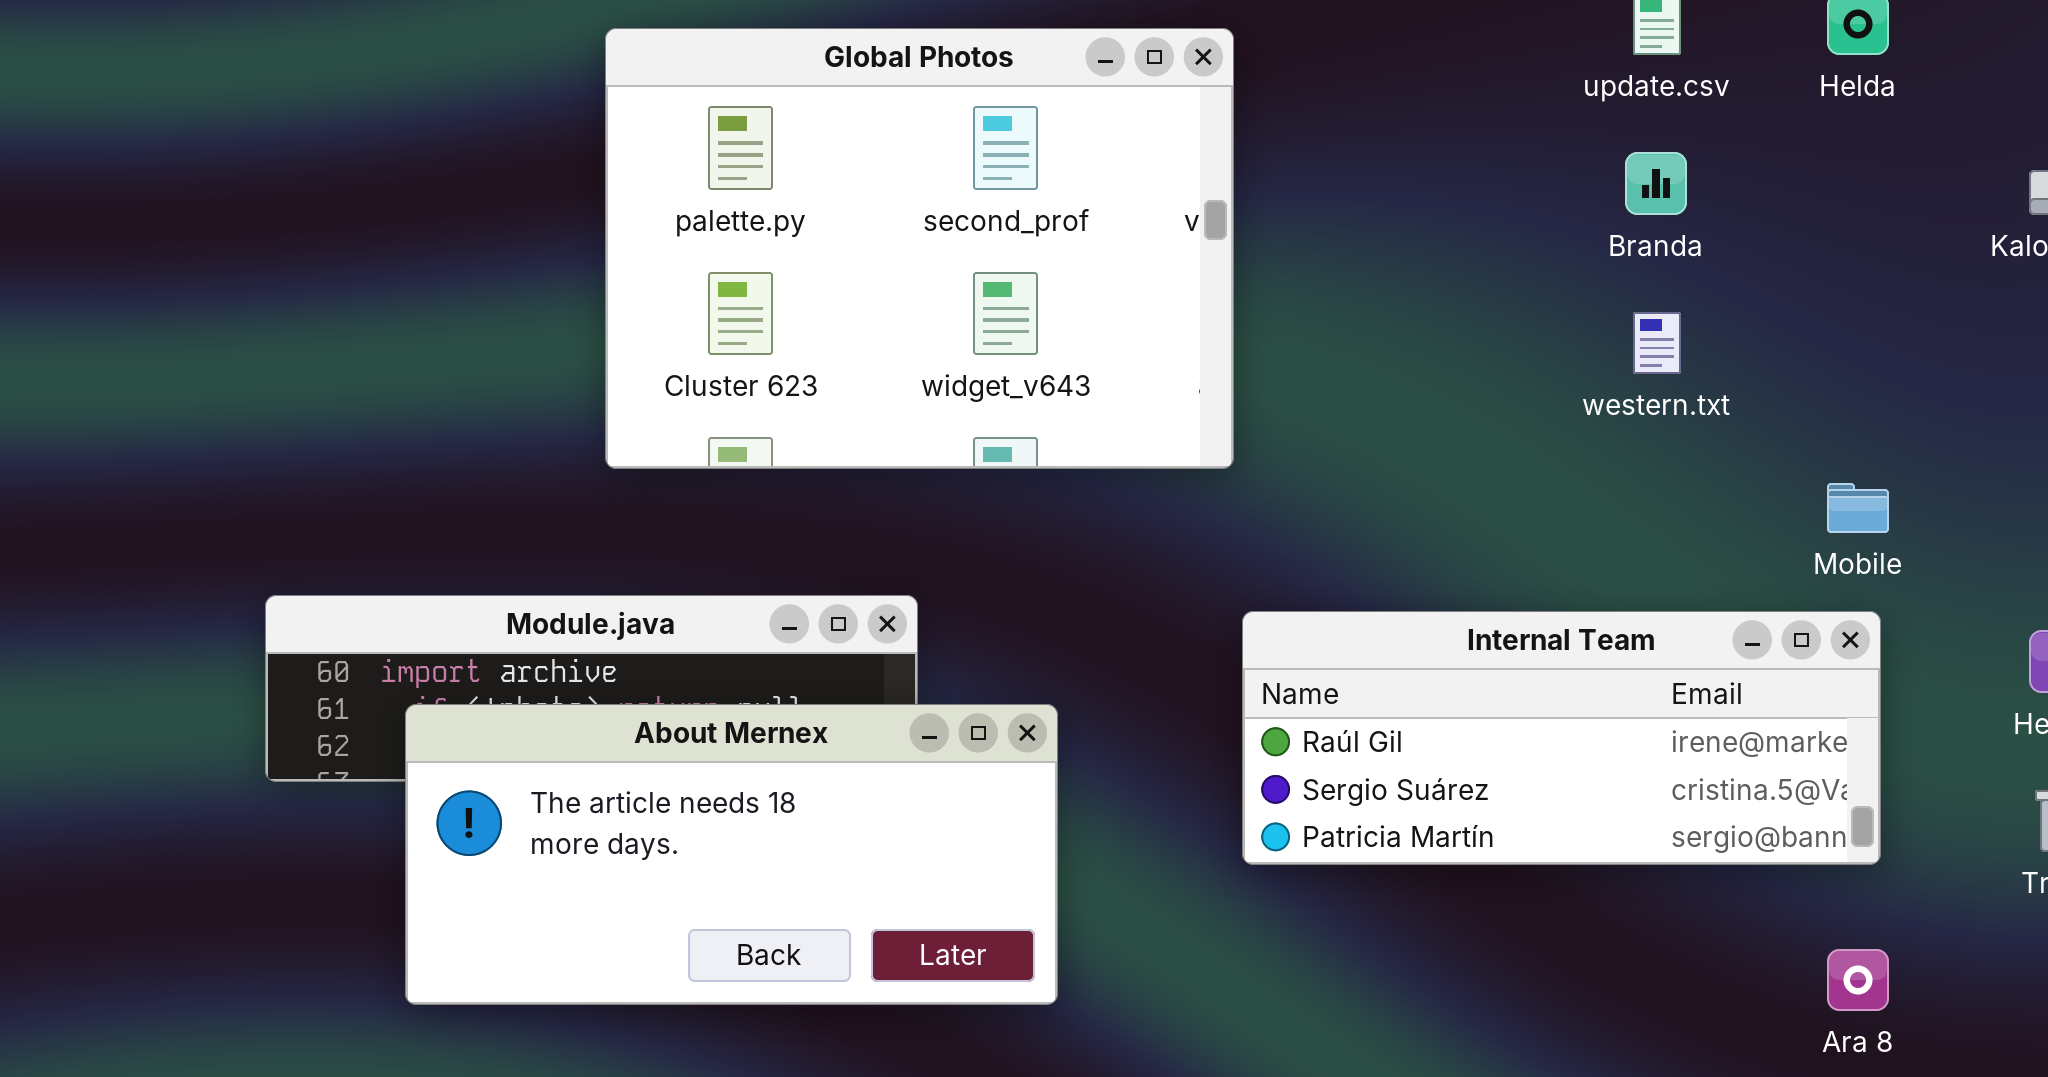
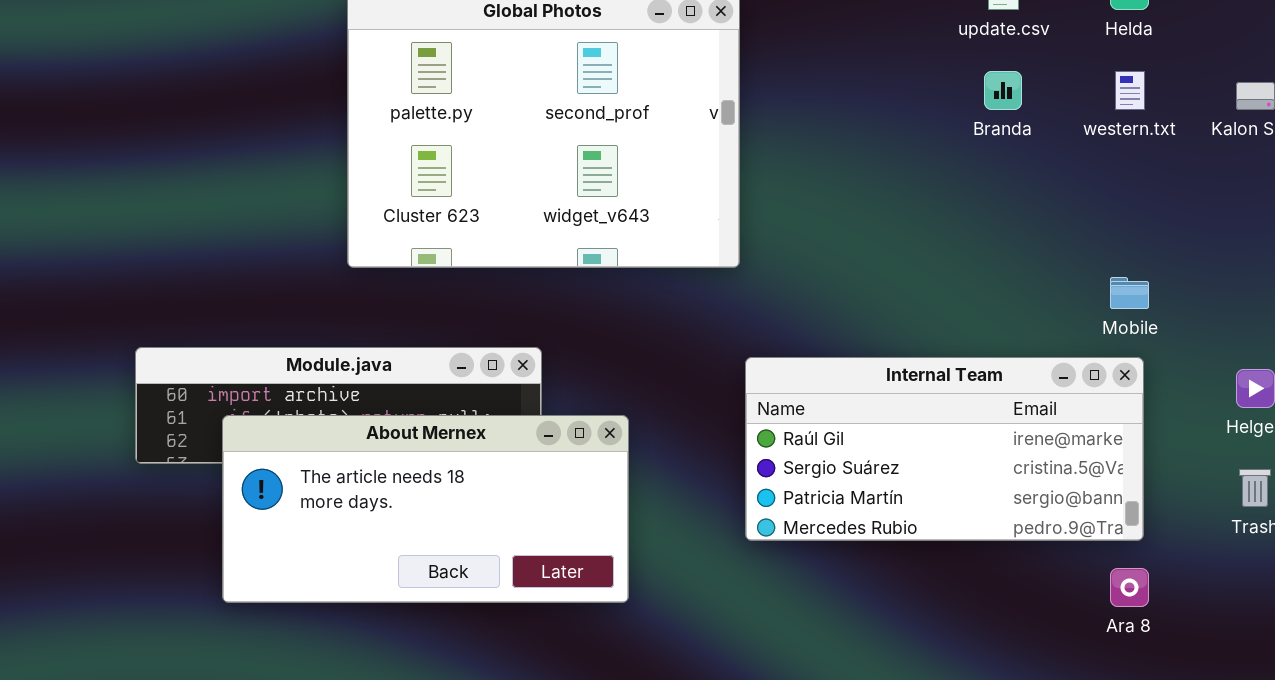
western.txt: [1633,312,1681,374] -> [1115,71,1145,110], moved
Internal Team: [1242,611,1881,865] -> [745,357,1144,541], resized

